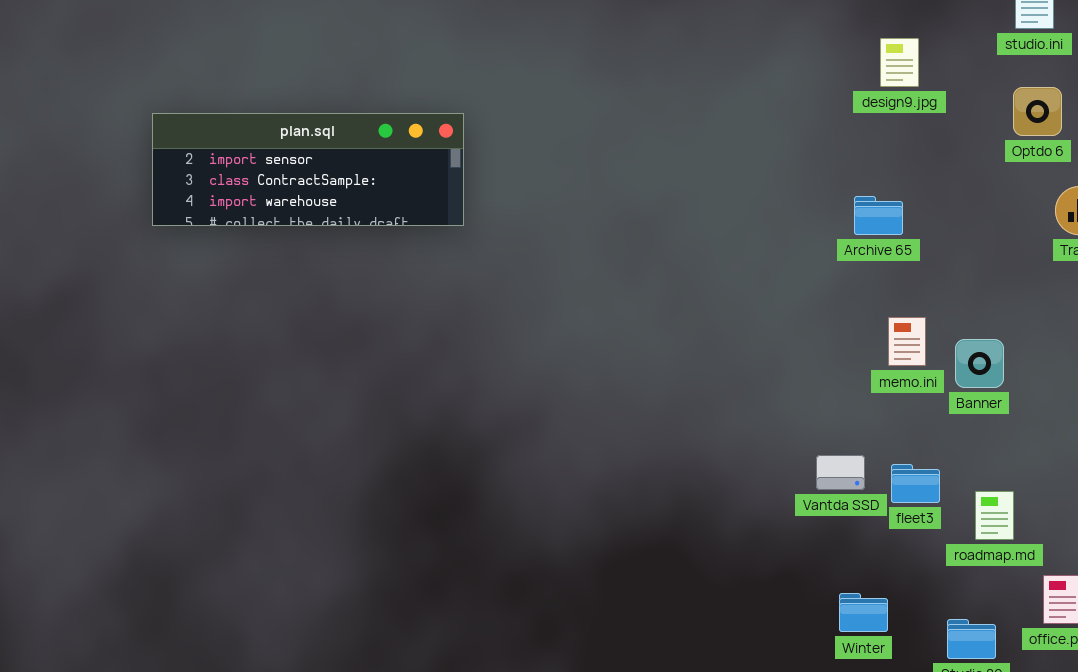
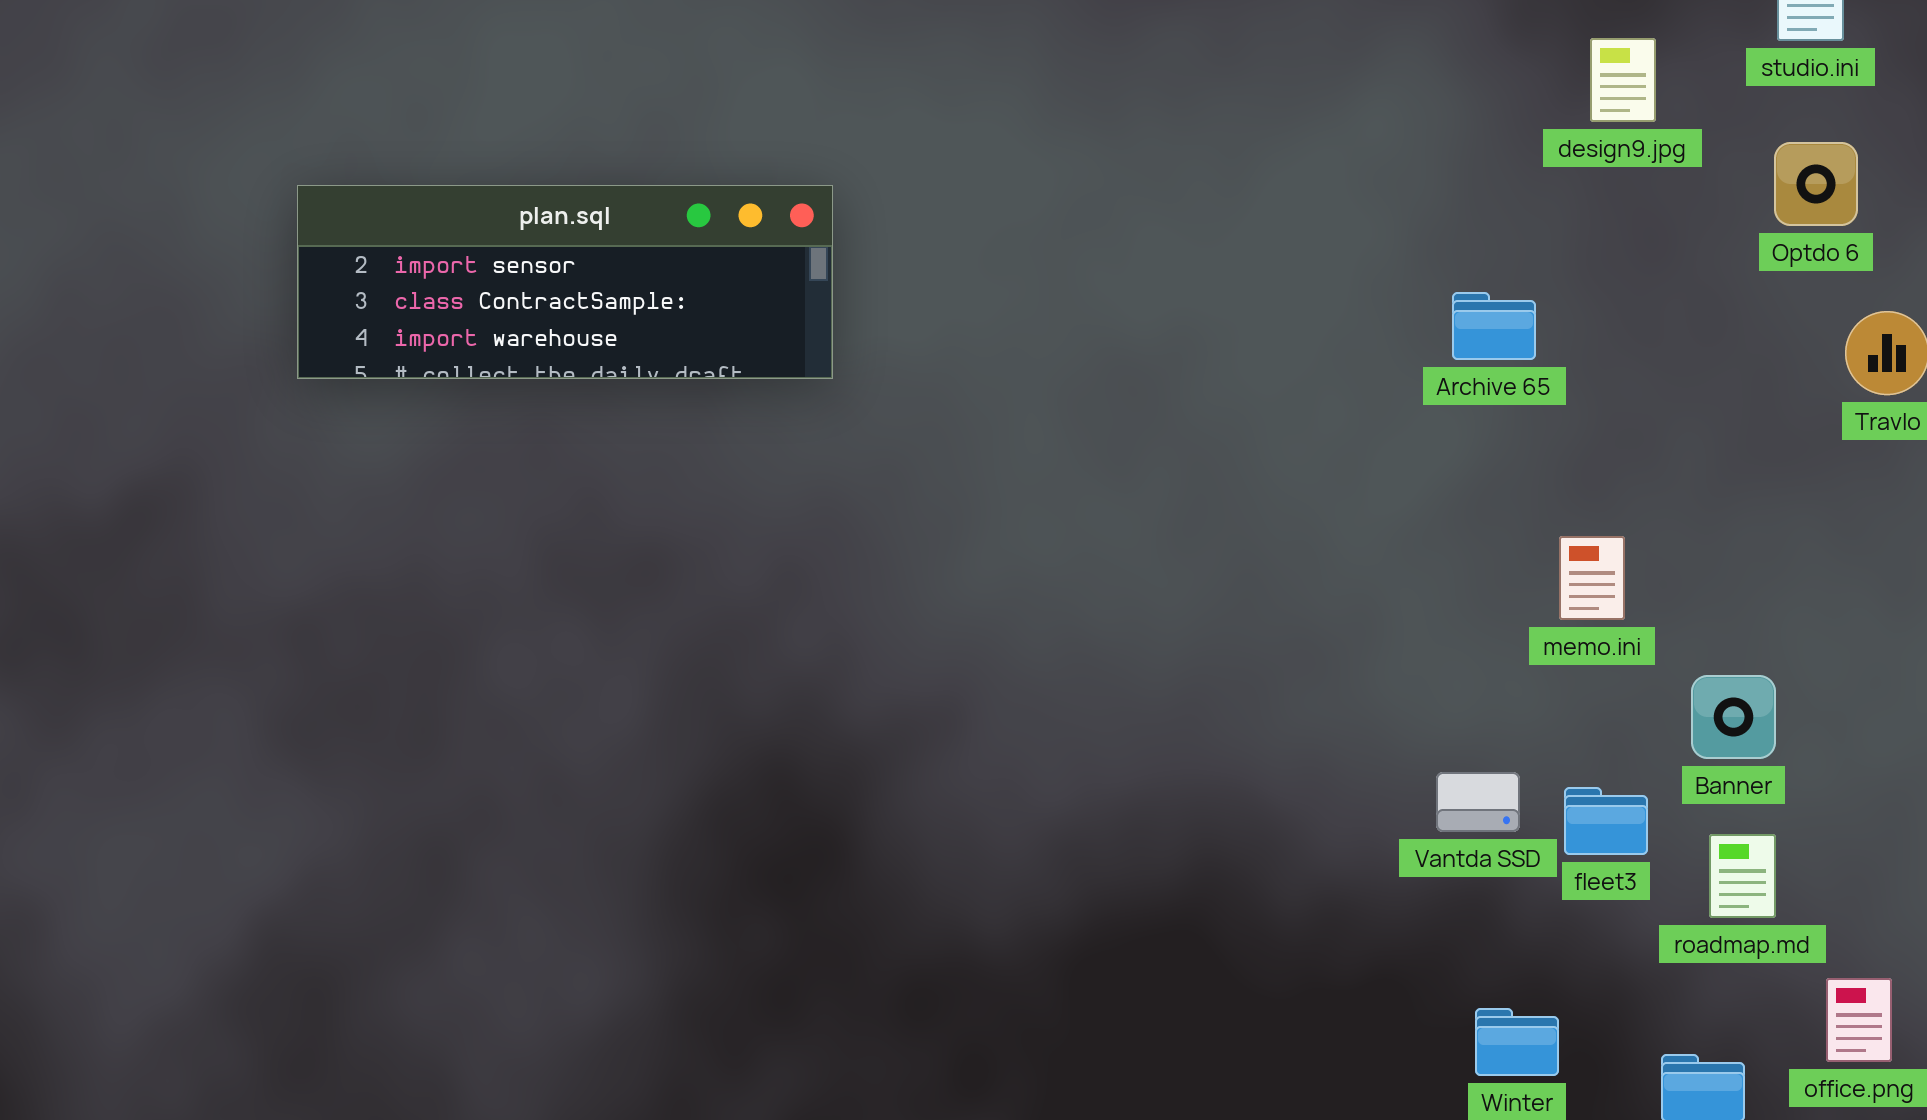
design9.jpg: [880,38,919,87] -> [1590,38,1656,122], moved
Archive 65: [854,196,903,235] -> [1452,292,1536,360], moved
Banner: [955,339,1004,388] -> [1691,675,1776,759], moved

